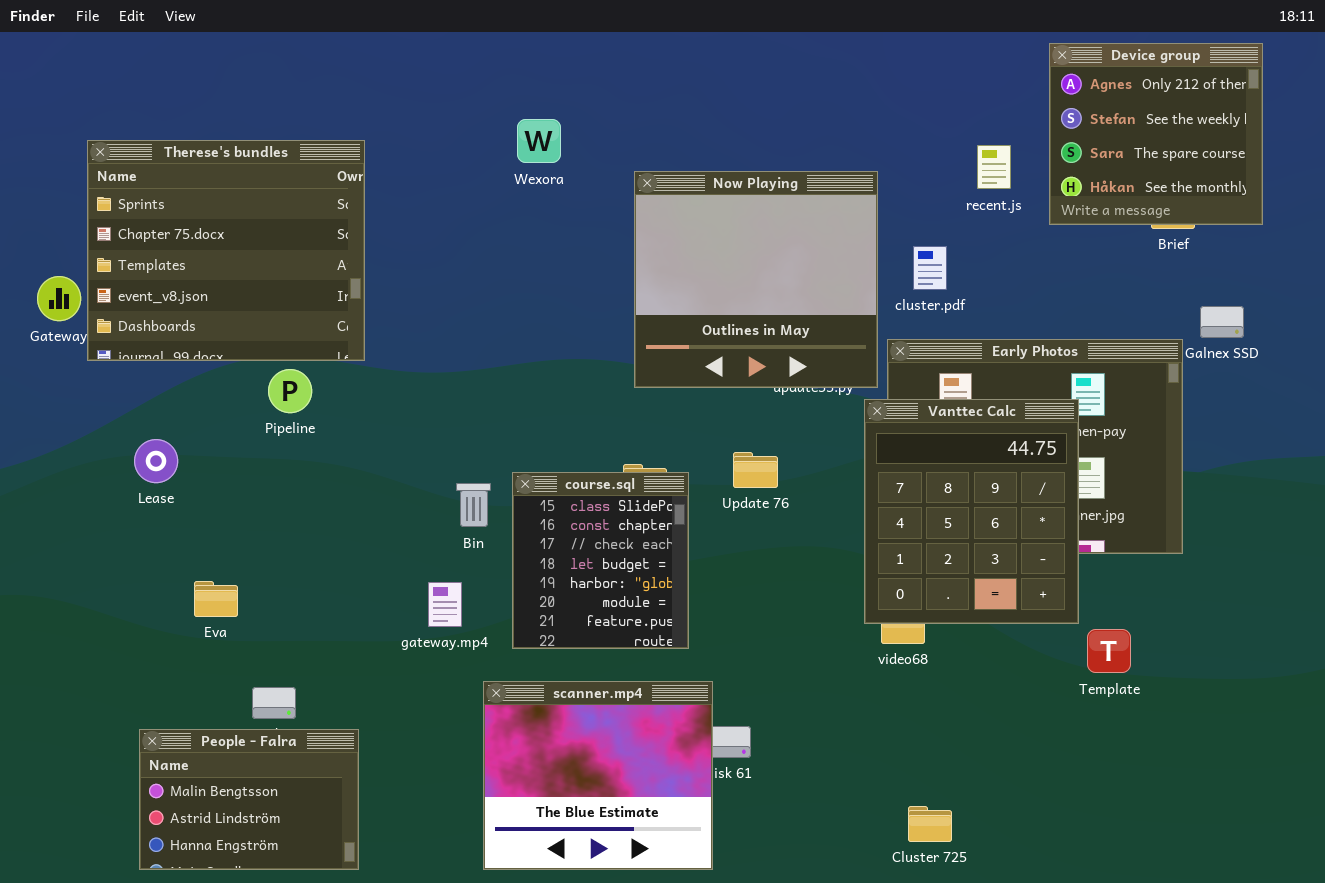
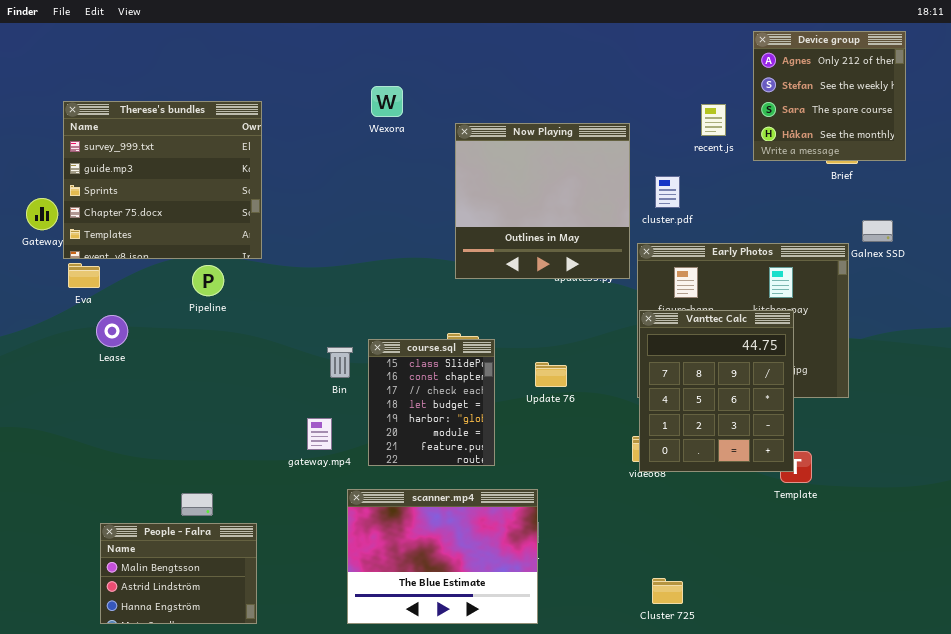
Therese's bundles: [87,140,365,361] -> [63,101,262,259], scrolled up 2 rows
Vanttec Calc: [864,399,1079,624] -> [639,310,794,472], moved
Update 76: [733,452,778,488] -> [535,362,567,387], moved
Eva: [194,581,238,617] -> [68,263,100,288], moved
scanner.mp4: [483,681,713,870] -> [347,489,538,624], resized

